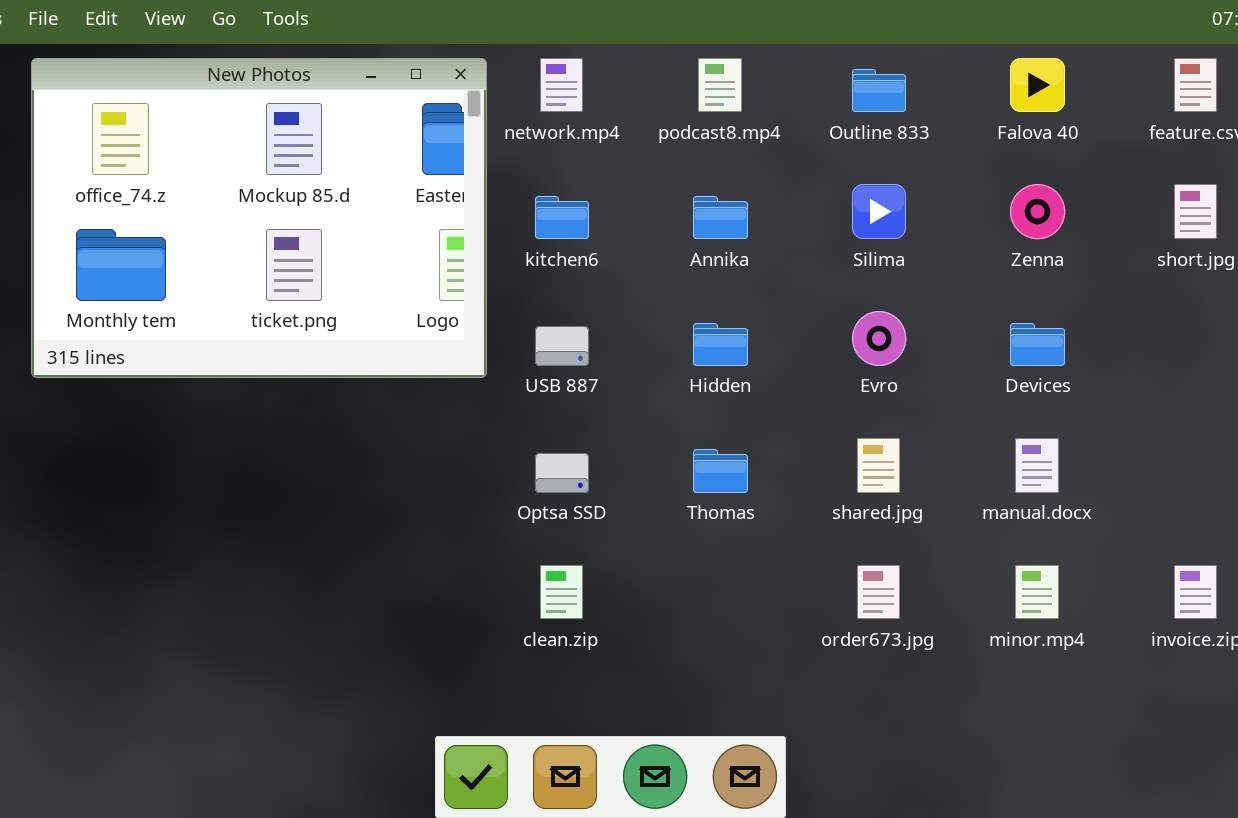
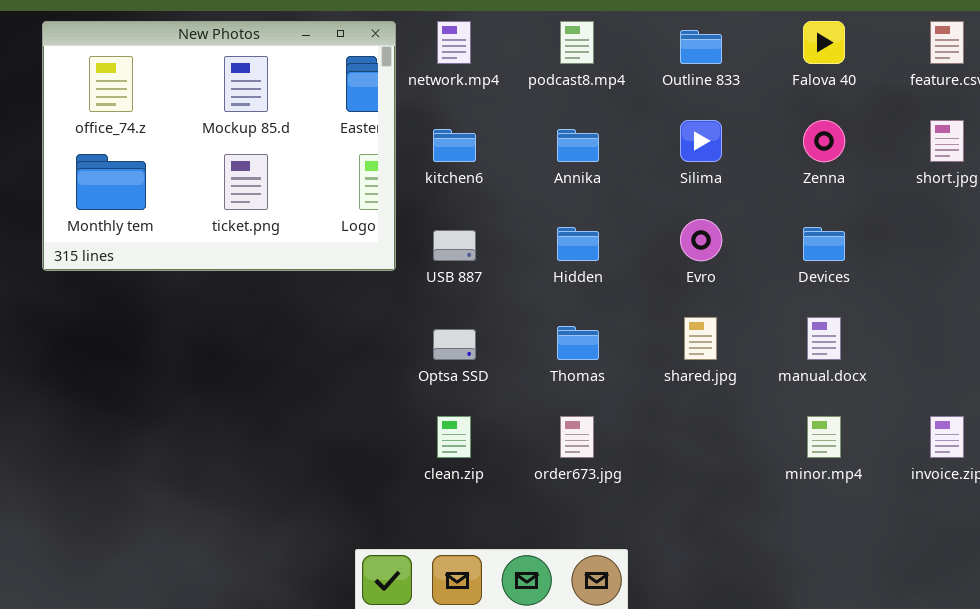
order673.jpg: [857,565,900,619] -> [560,416,594,458], moved

